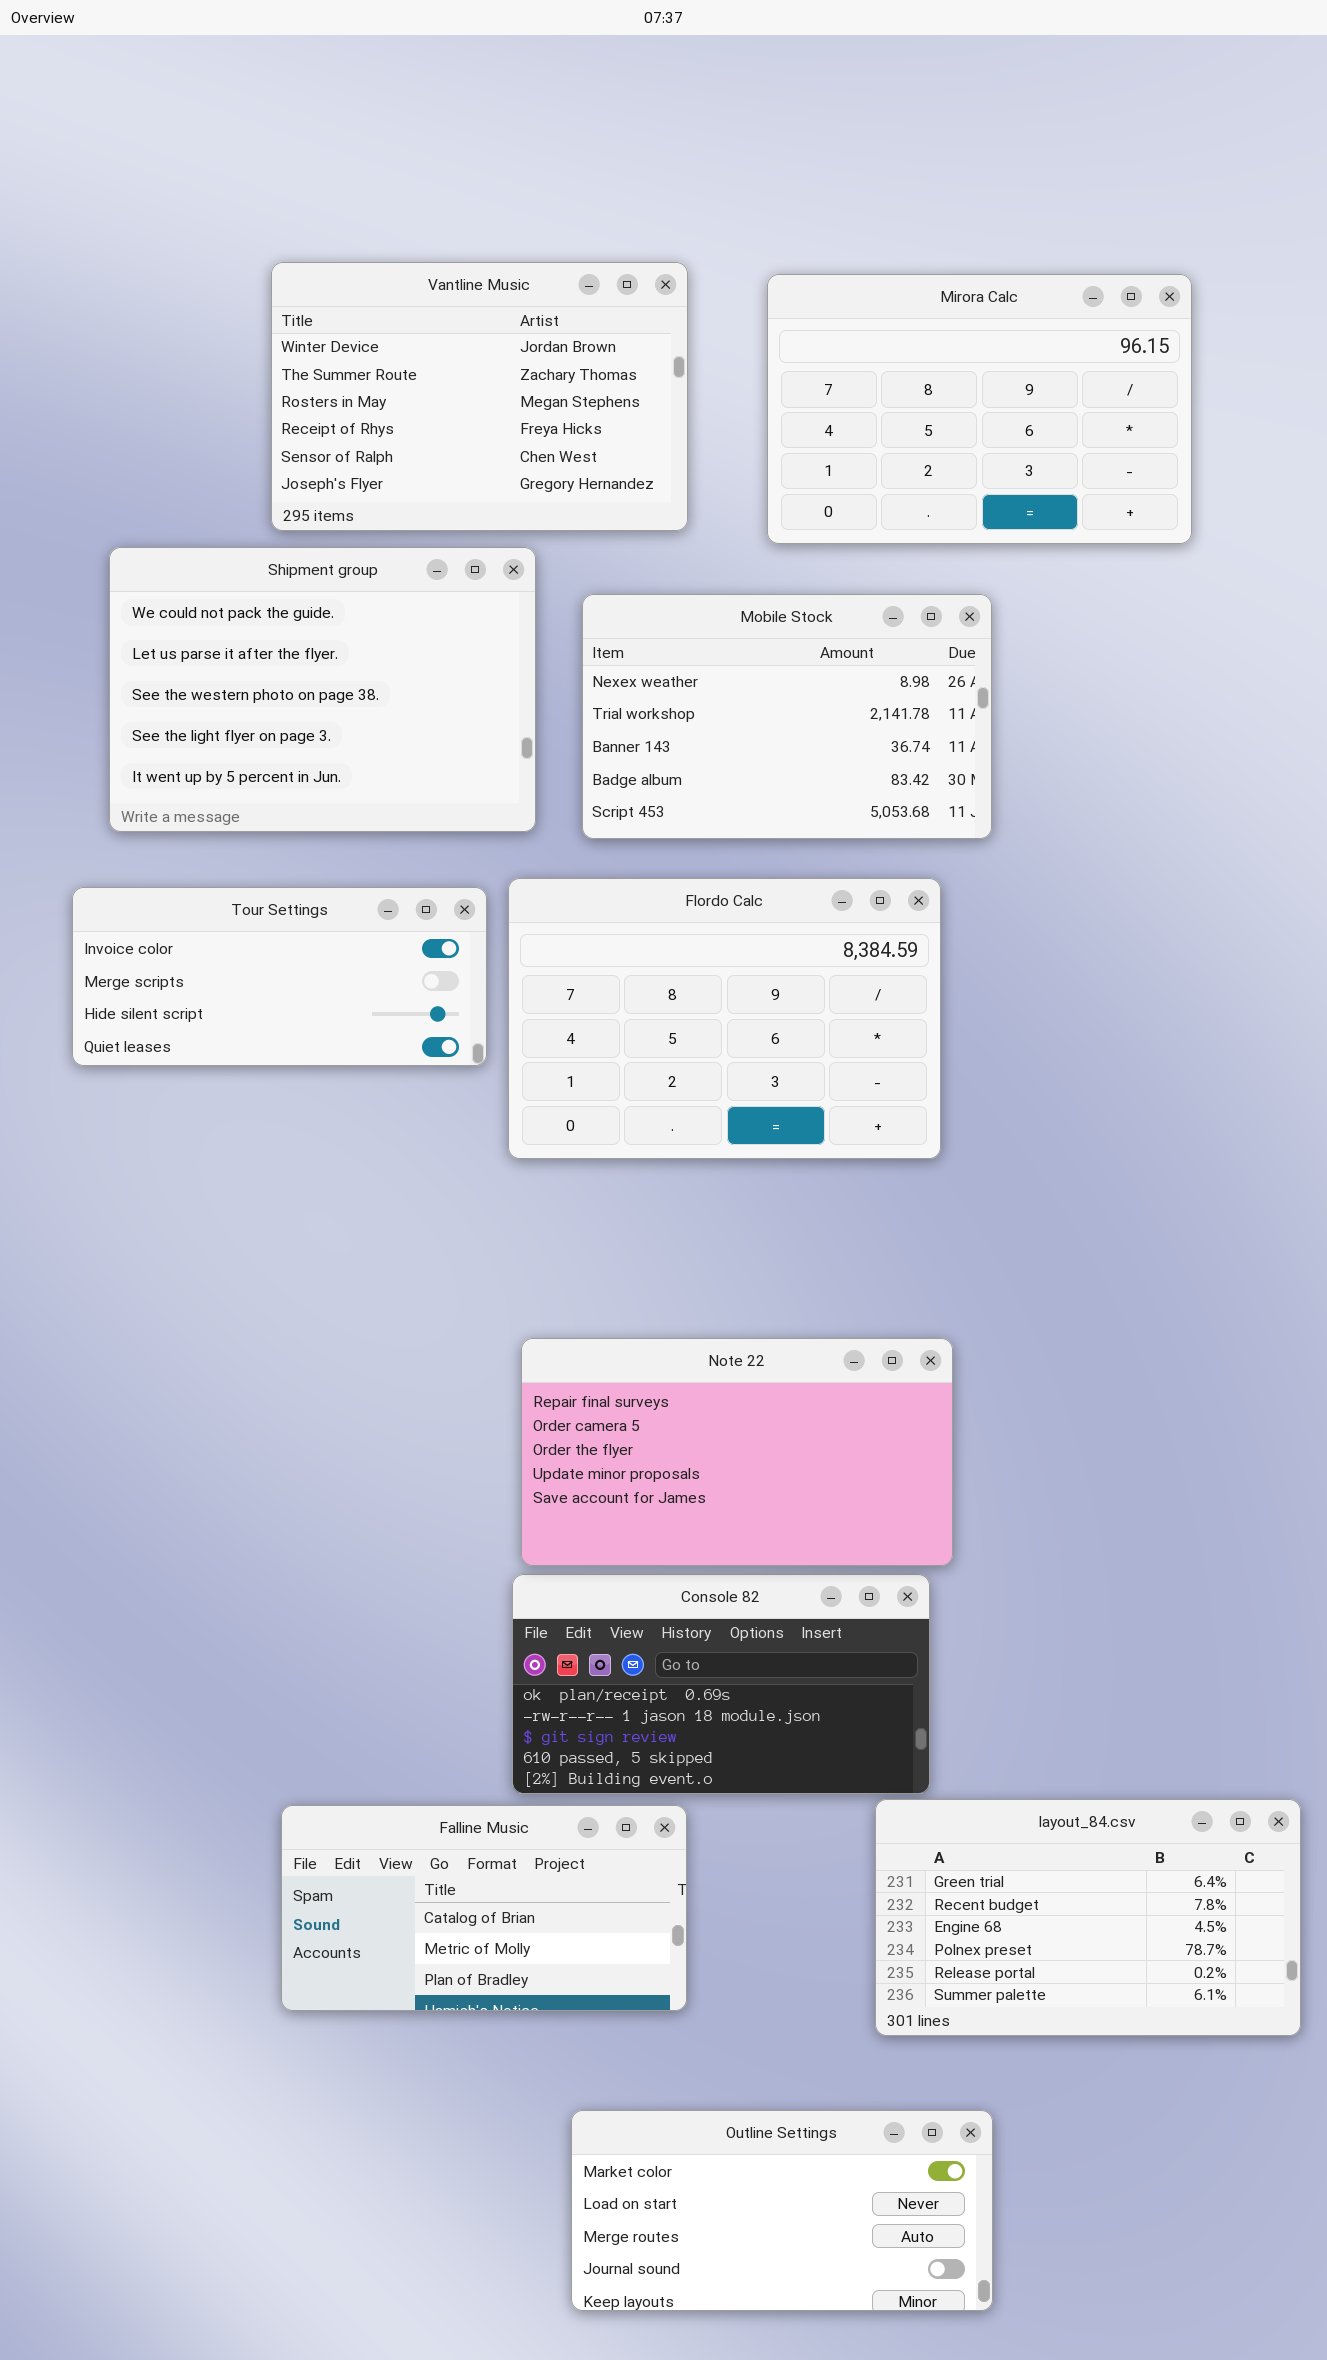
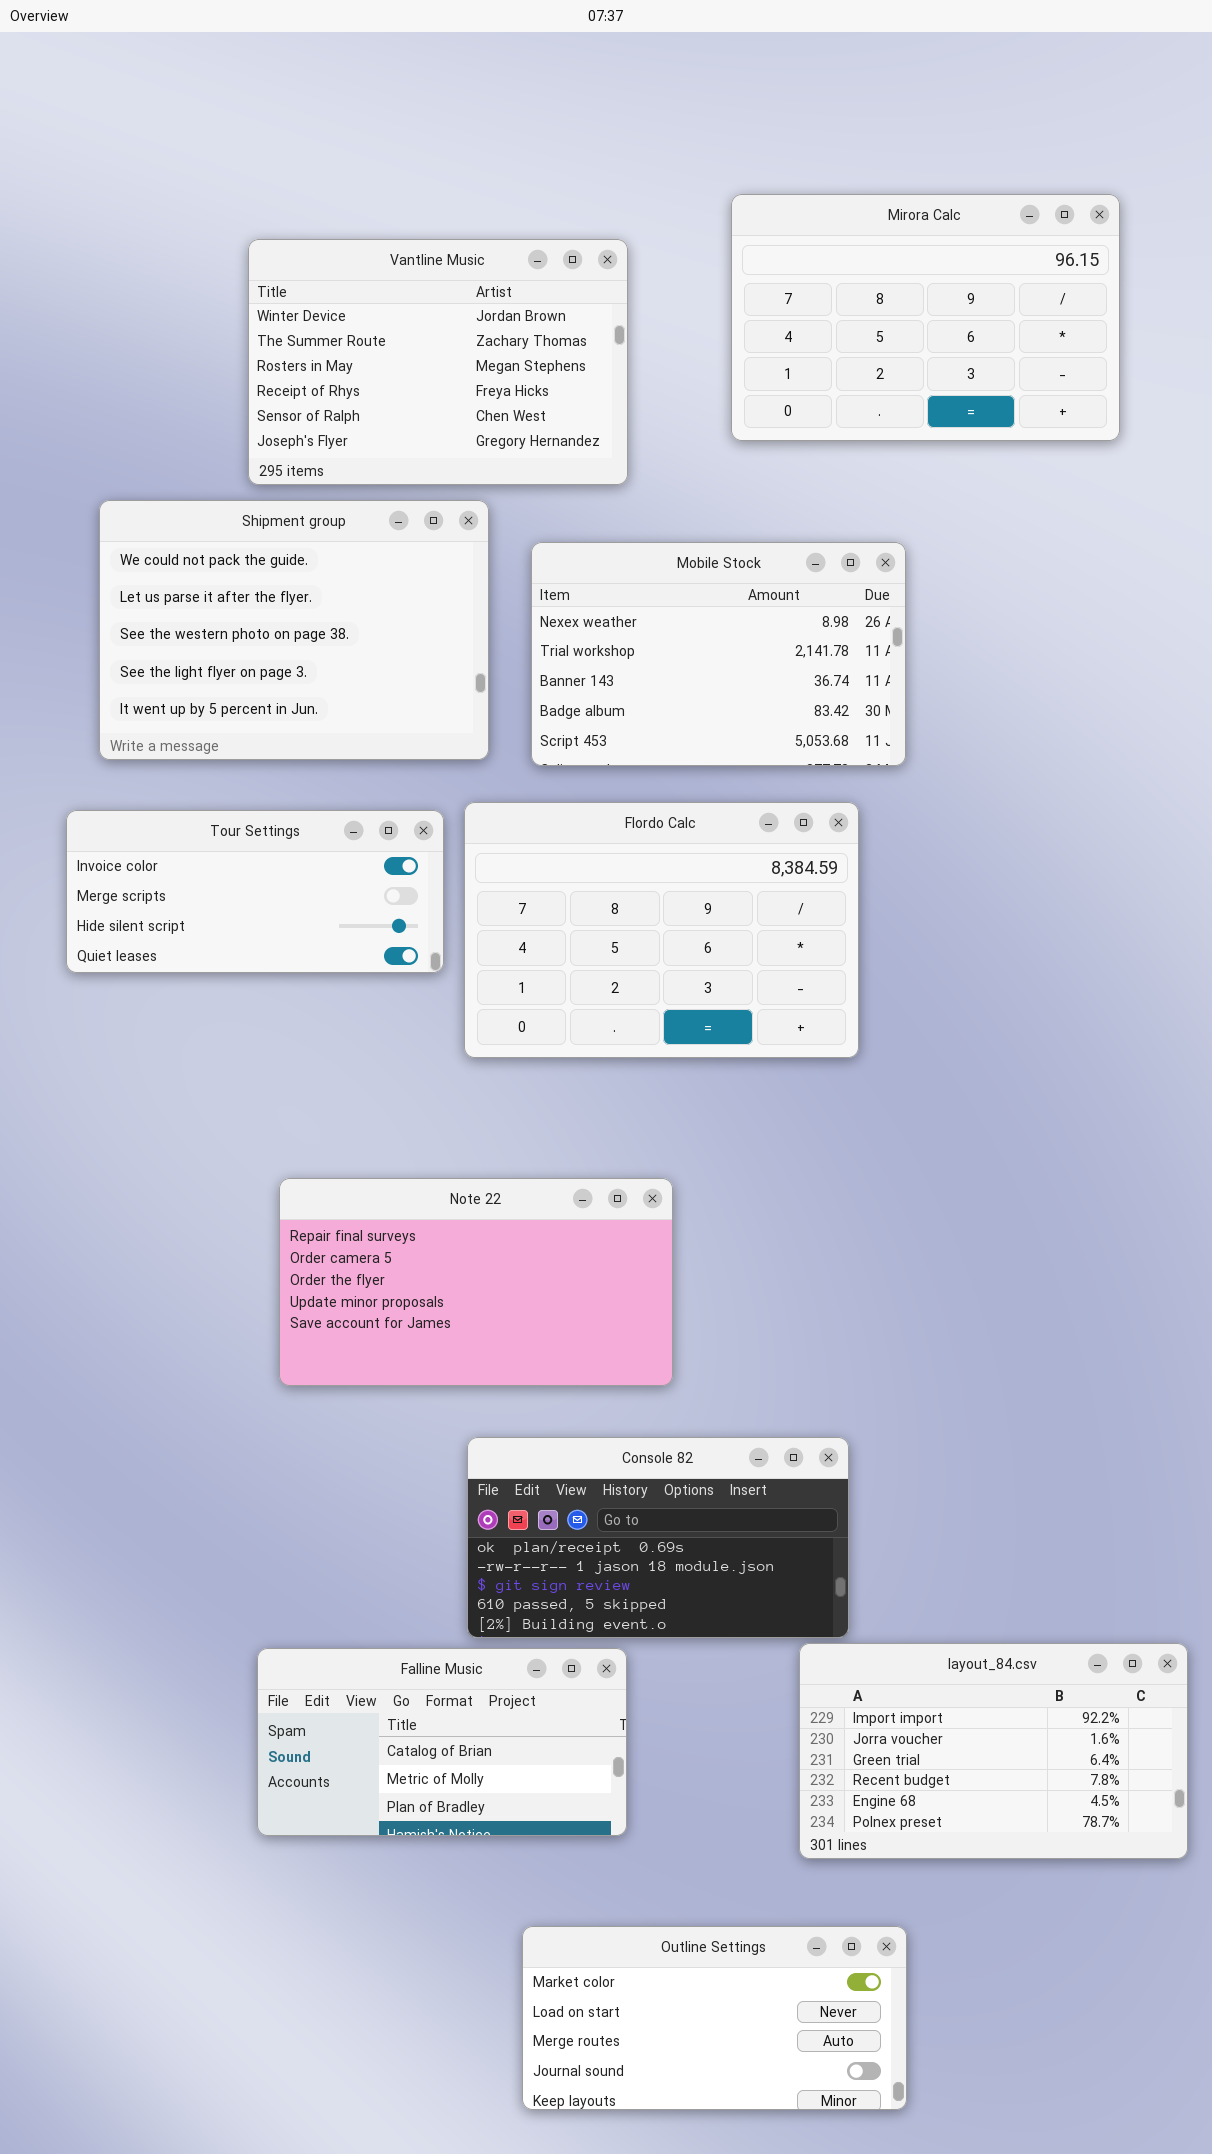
Mirora Calc: [767,274,1192,544] -> [731,194,1120,441], moved
Note 22: [521,1338,953,1566] -> [279,1178,673,1386], moved
layout_84.csv: [875,1799,1301,2036] -> [799,1643,1188,1859], scrolled up 2 rows

